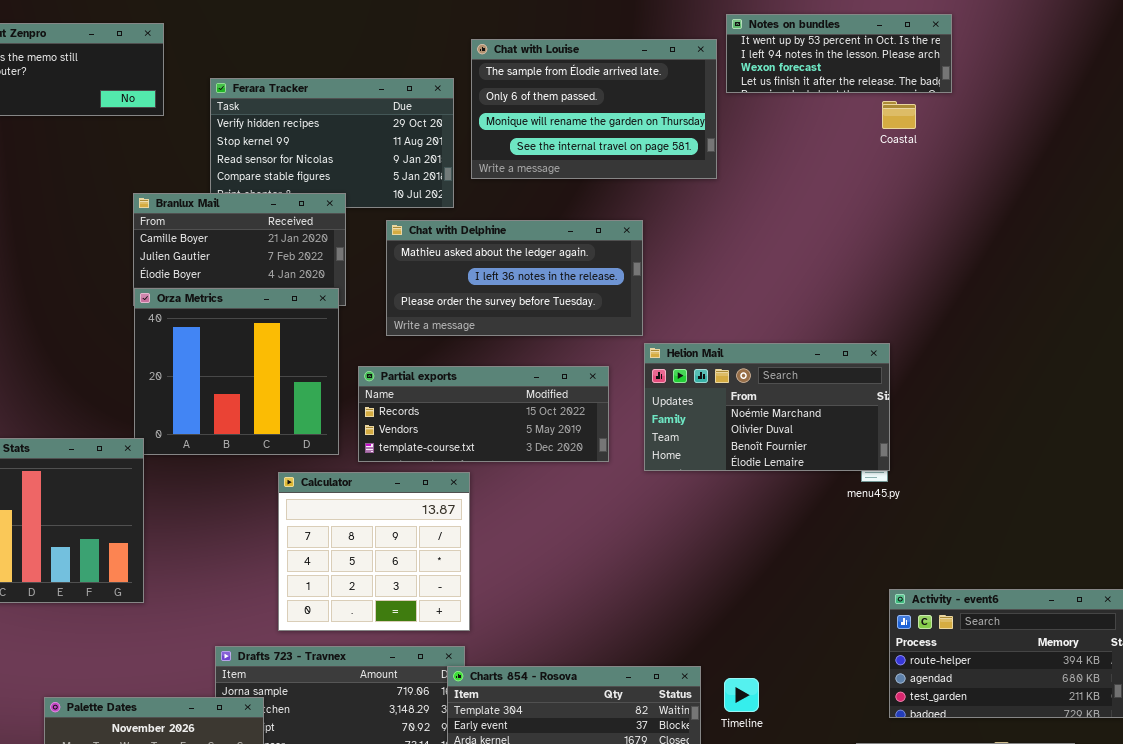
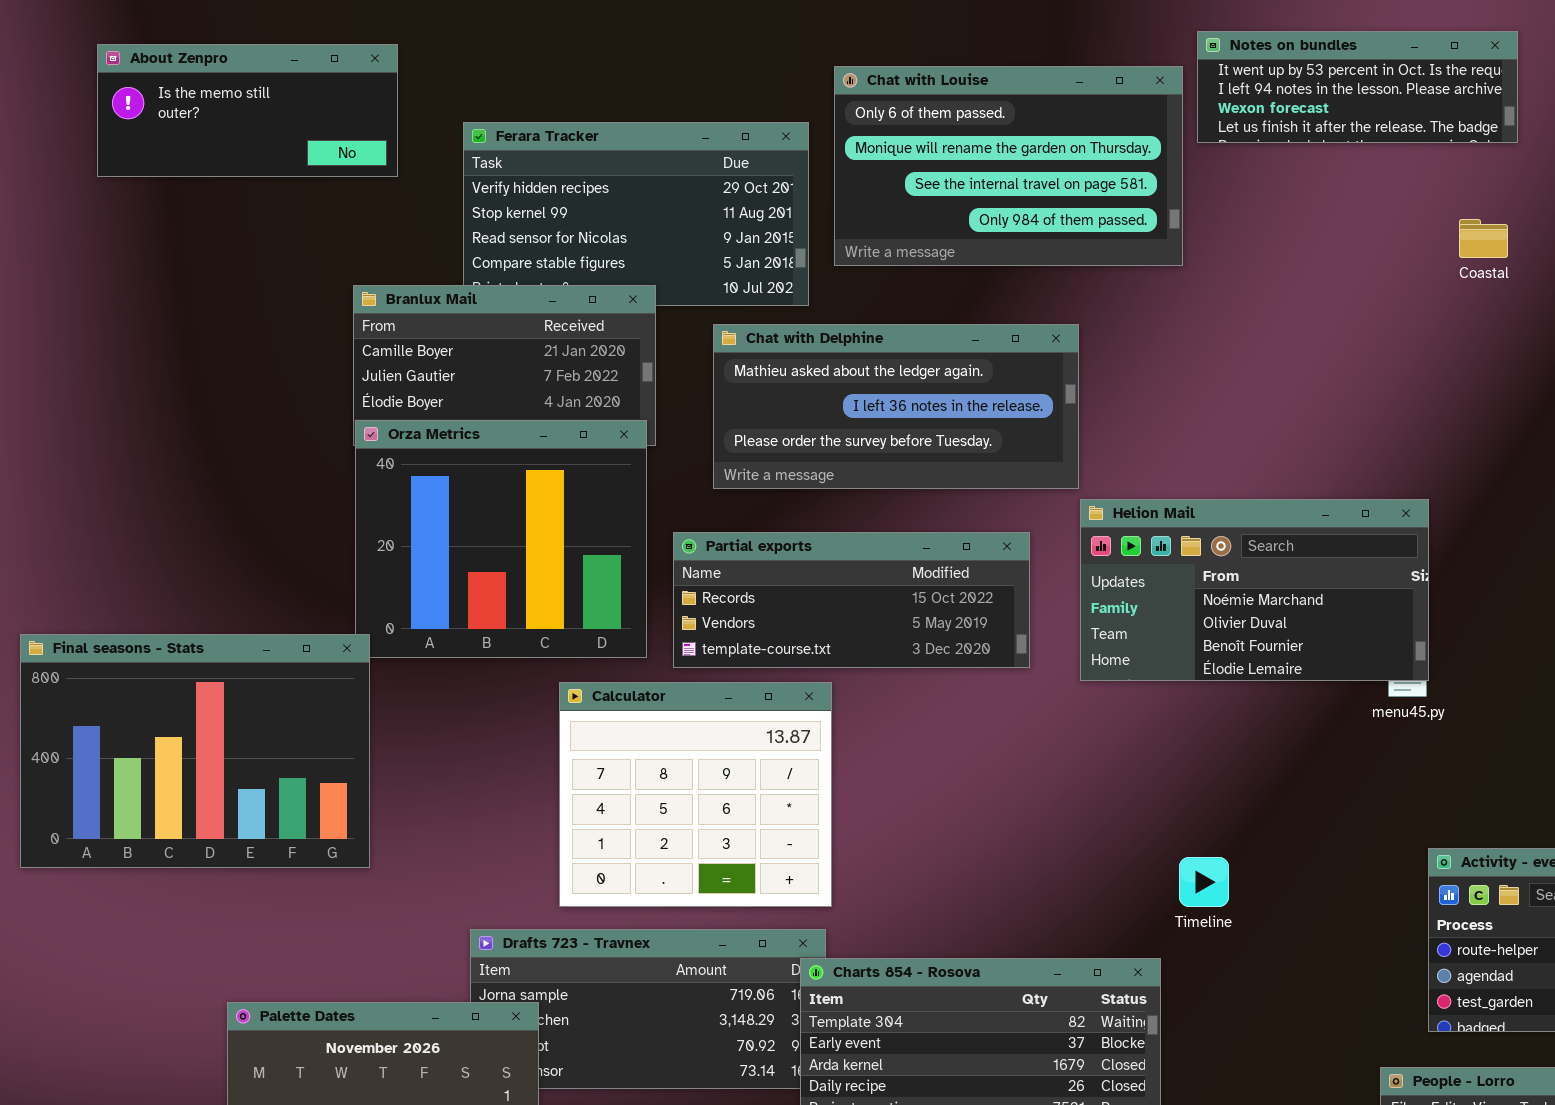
Chat with Louise: [471,39,717,179] -> [834,66,1183,266], scrolled down 1 row
Coastal: [882,101,916,129] -> [1459,219,1508,258], moved
Timeline: [724,678,759,712] -> [1179,857,1229,907], moved

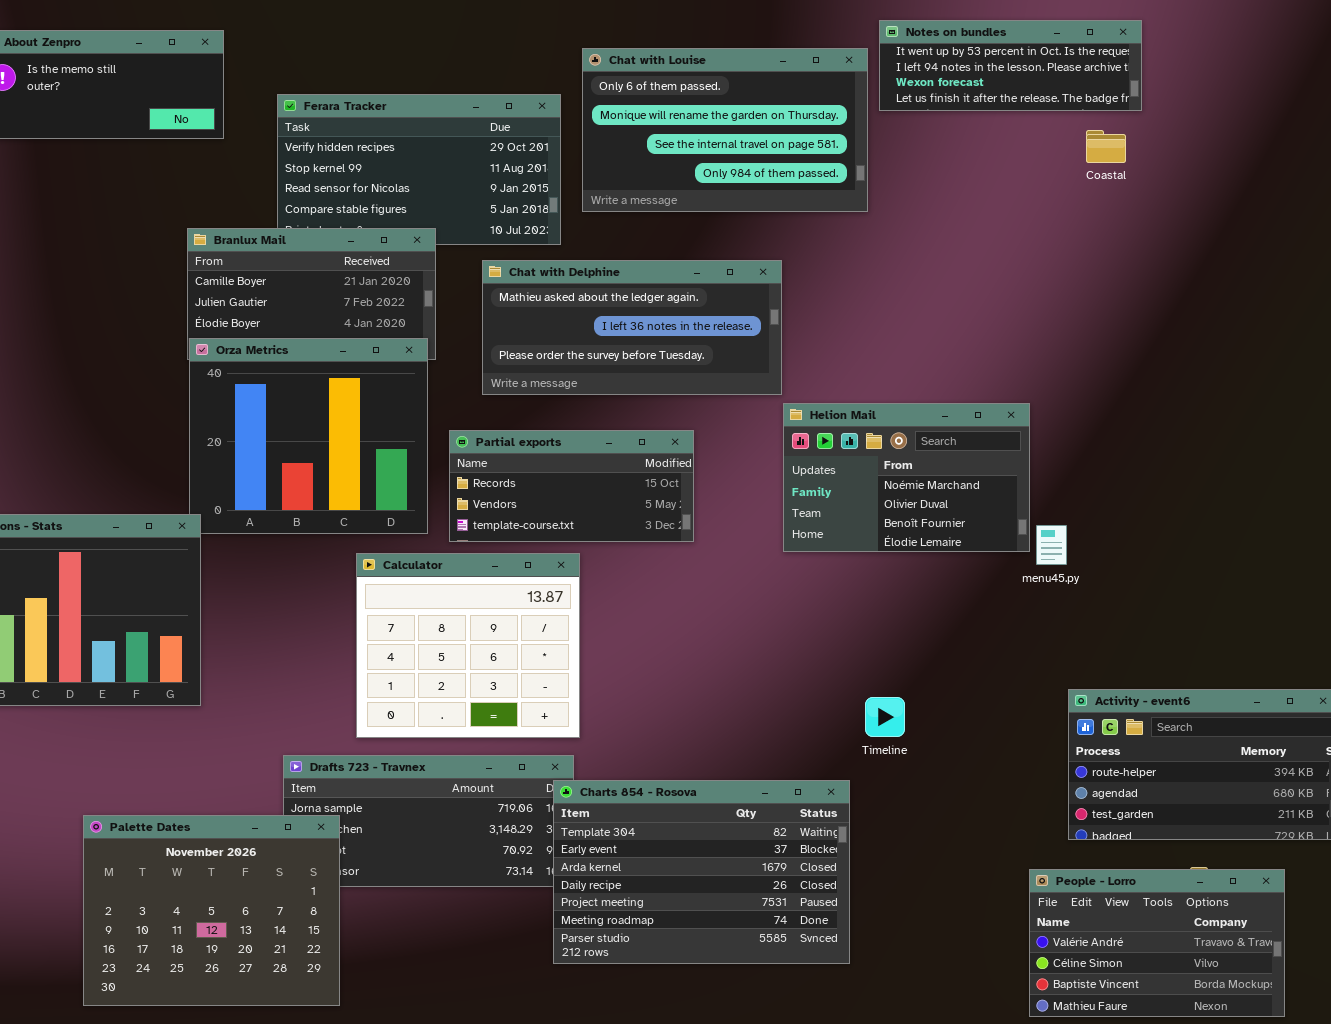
Coastal: [1459,219,1508,258] -> [1086,130,1126,163], moved
Helion Mail: [1080,499,1429,681] -> [783,403,1030,552], resized
Partial exports: [673,532,1030,668] -> [449,430,694,542], resized

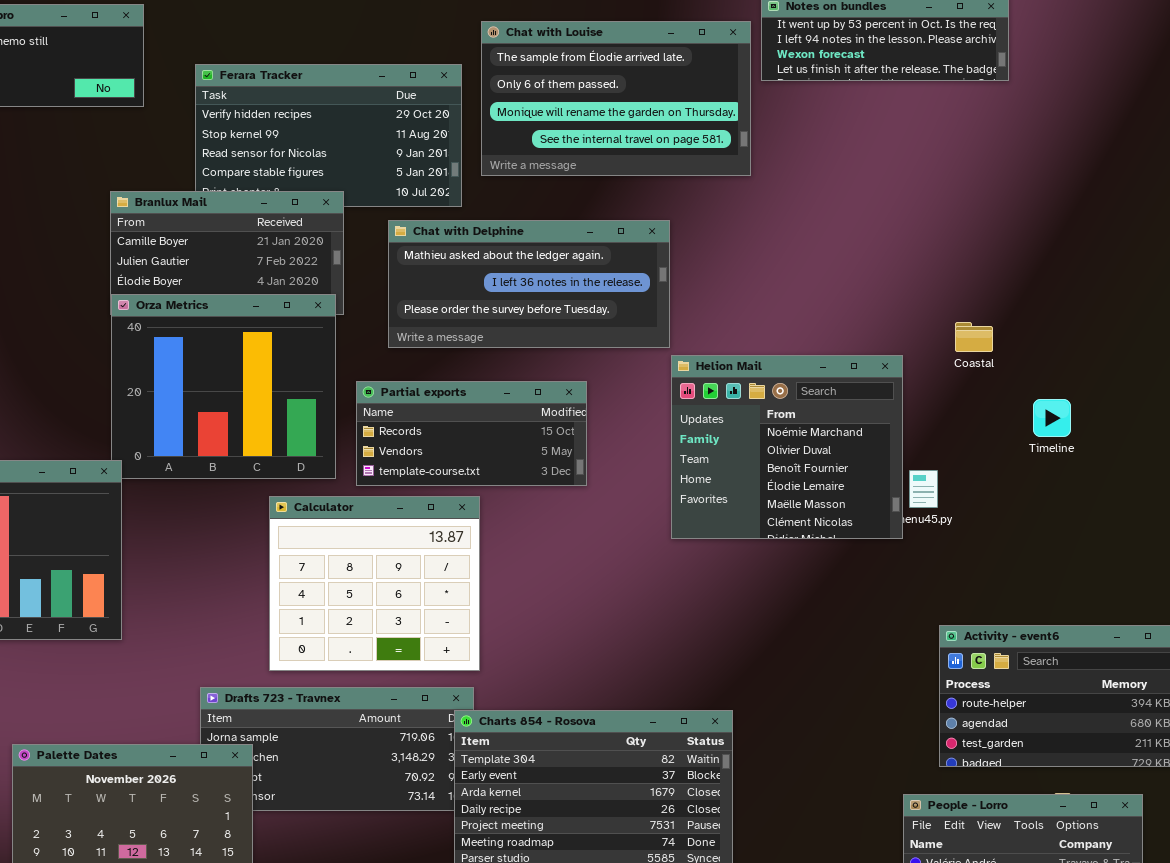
Chat with Louise: [582,48,868,212] -> [481,21,751,176], scrolled up 1 row
Coastal: [1086,130,1126,163] -> [955,322,993,352], moved
Helion Mail: [783,403,1030,552] -> [671,355,903,539], resized
Timeline: [865,697,905,737] -> [1033,399,1071,437], moved

